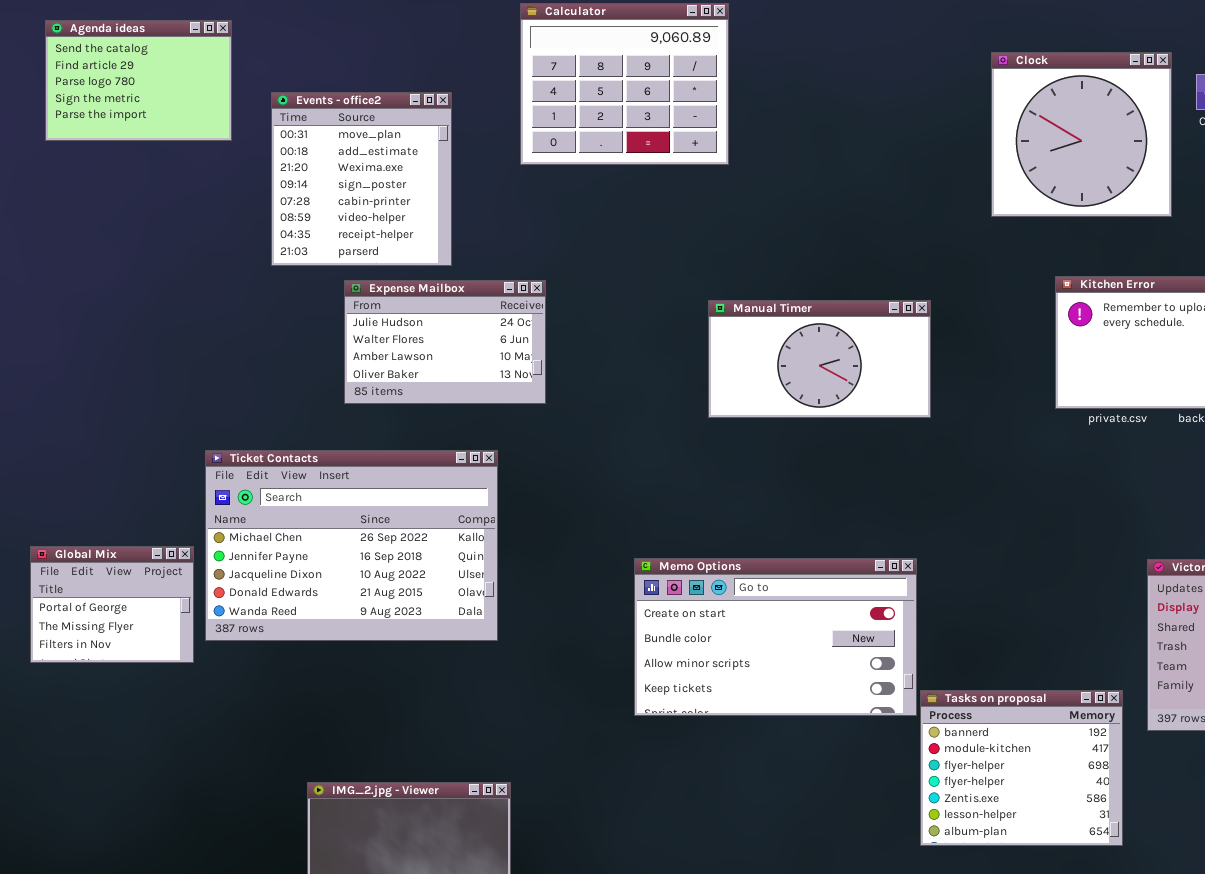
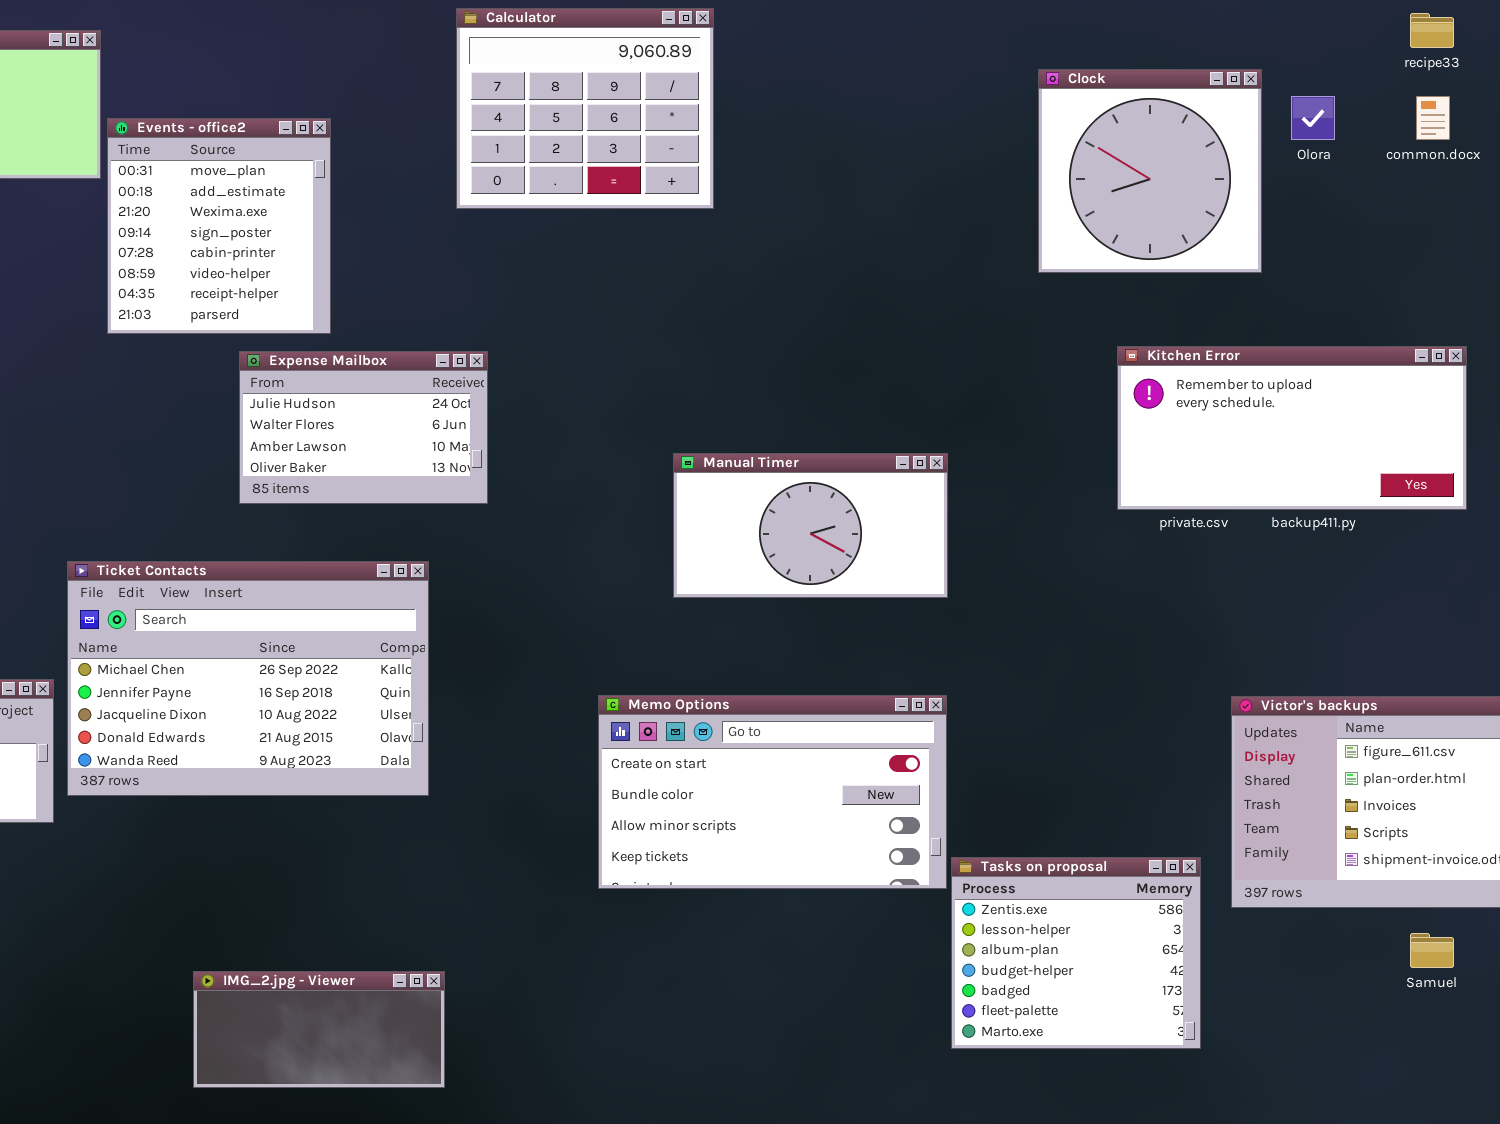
Events - office2: [271,92,452,266] -> [107,118,331,334], moved
Manual Timer: [708,300,931,418] -> [673,453,948,598], moved
Tasks on proposal: [920,690,1123,846] -> [951,857,1201,1049], scrolled down 4 rows

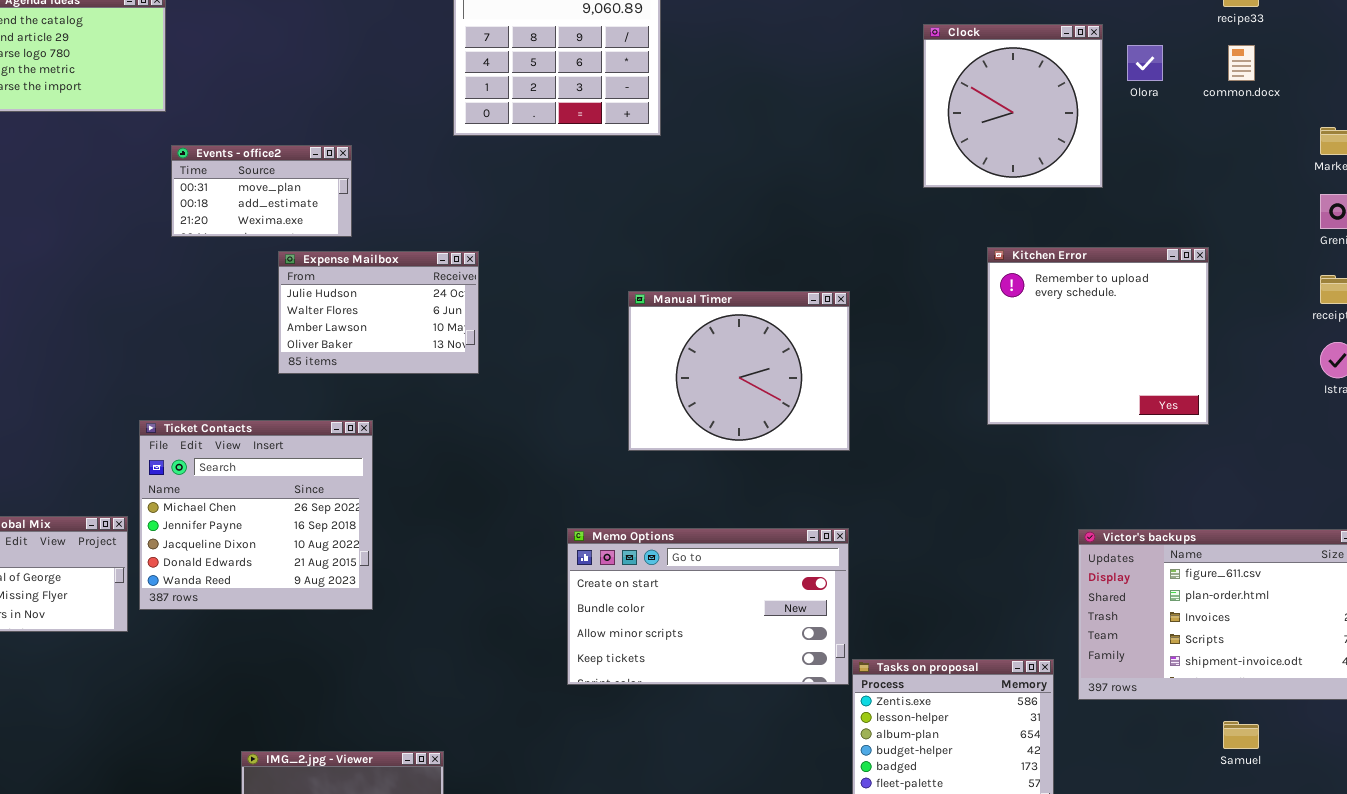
Events - office2: [107,118,331,334] -> [171,145,352,237], resized
Kitchen Error: [1117,346,1467,510] -> [987,247,1209,425], resized
Manual Timer: [673,453,948,598] -> [628,291,850,451], resized
Ticket Contacts: [67,561,429,796] -> [139,420,373,610], resized

